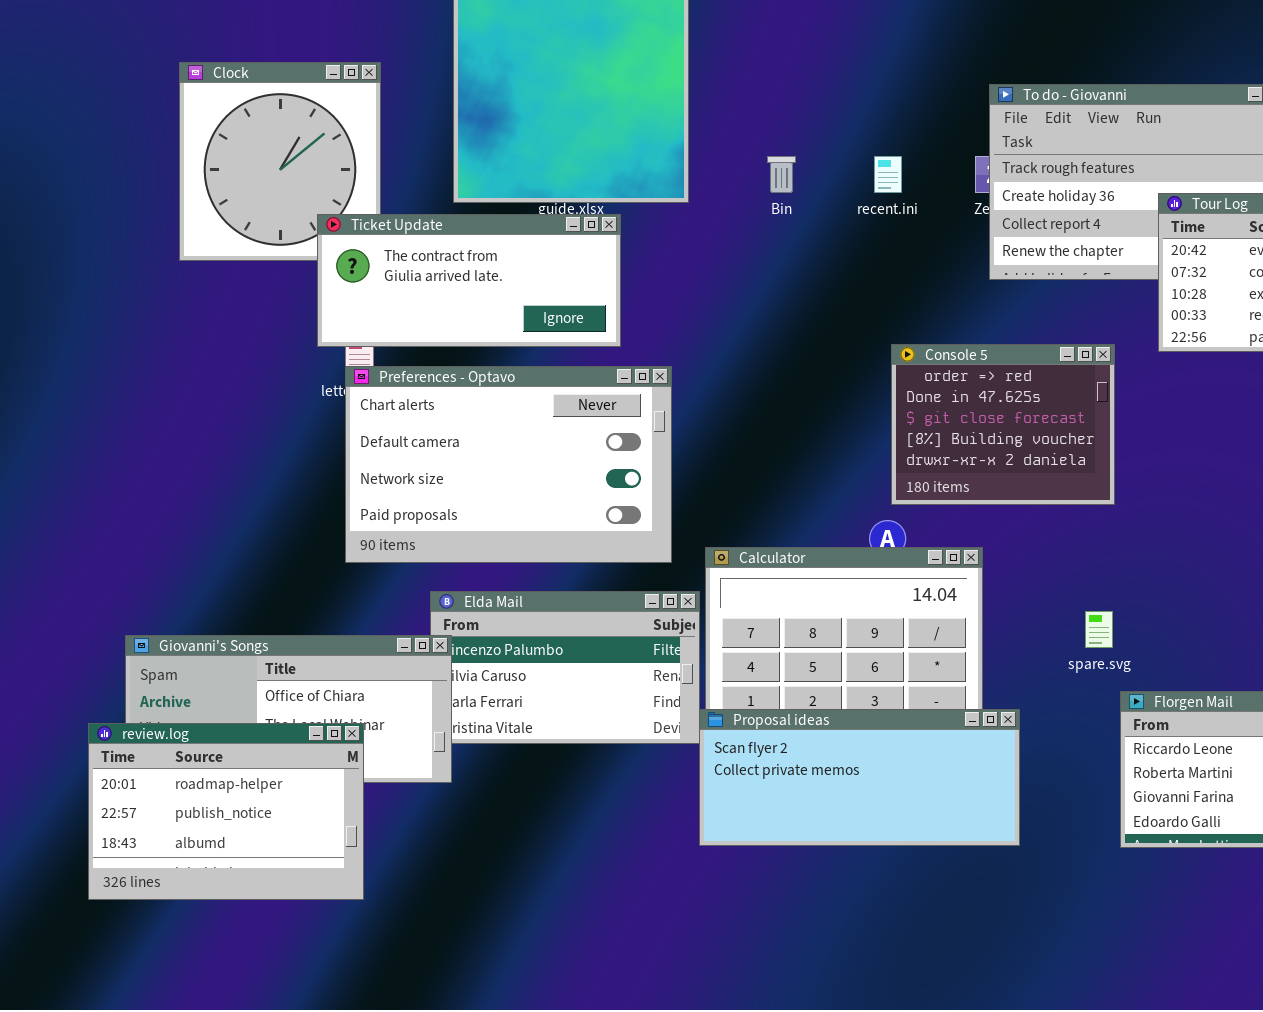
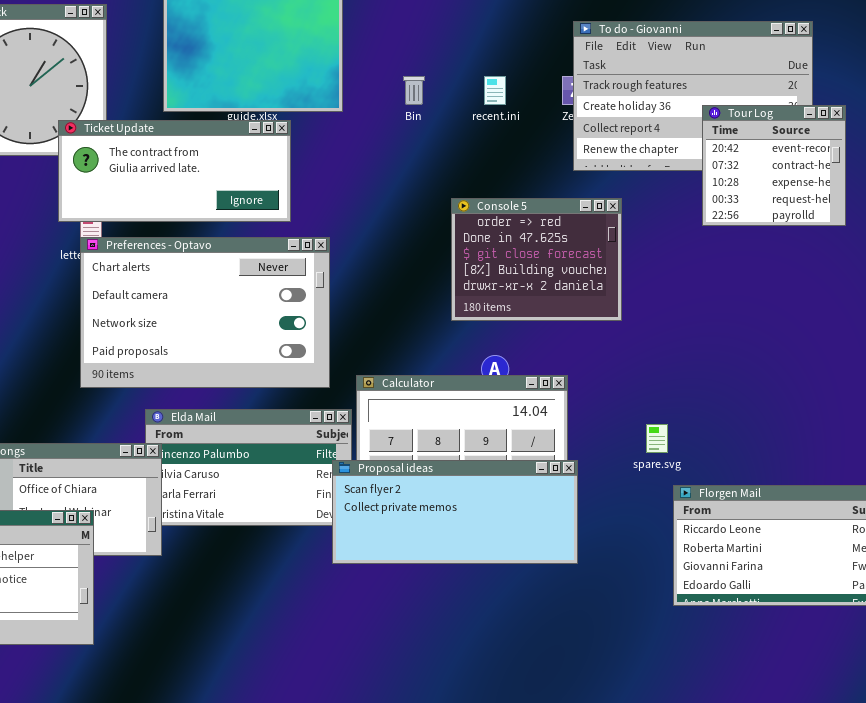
Console 5: [891,344,1115,505] -> [451,198,622,321], moved
Proposal ideas: [699,709,1020,846] -> [332,460,578,564], moved

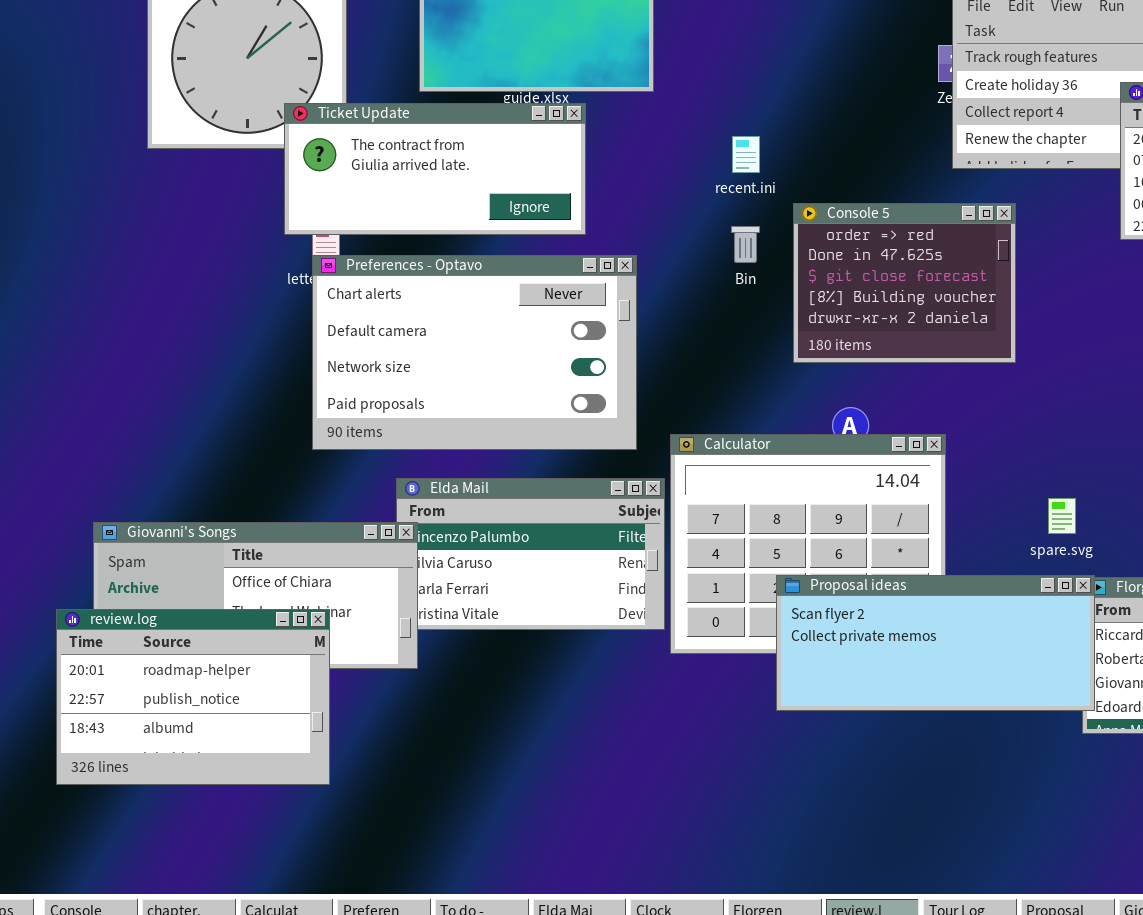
Bin: [403,76,425,105] -> [731,226,760,263], moved
recent.ini: [484,76,506,105] -> [732,136,760,173], moved
Proposal ideas: [332,460,578,564] -> [776,575,1095,711], moved

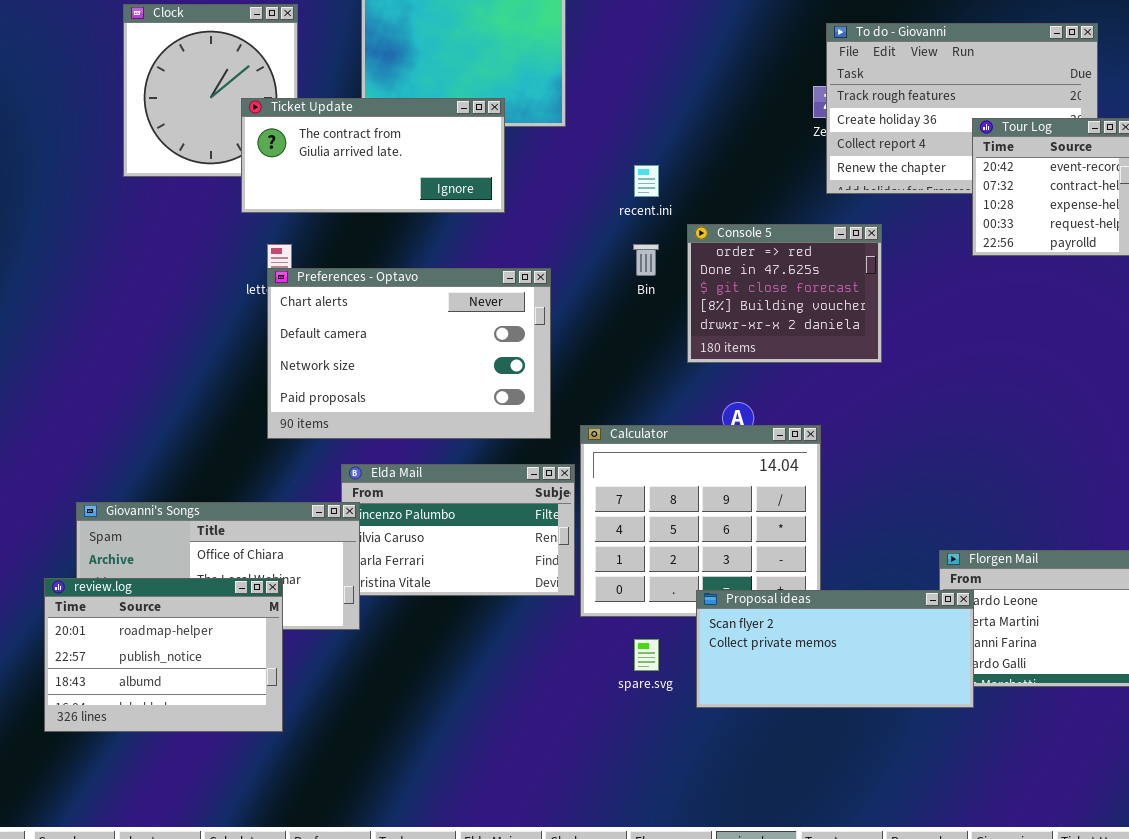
Ticket Update: [284,103,586,235] -> [241,98,505,213], moved
spare.svg: [1048,498,1076,534] -> [634,639,659,671], moved
Proposal ideas: [776,575,1095,711] -> [696,590,974,708], moved

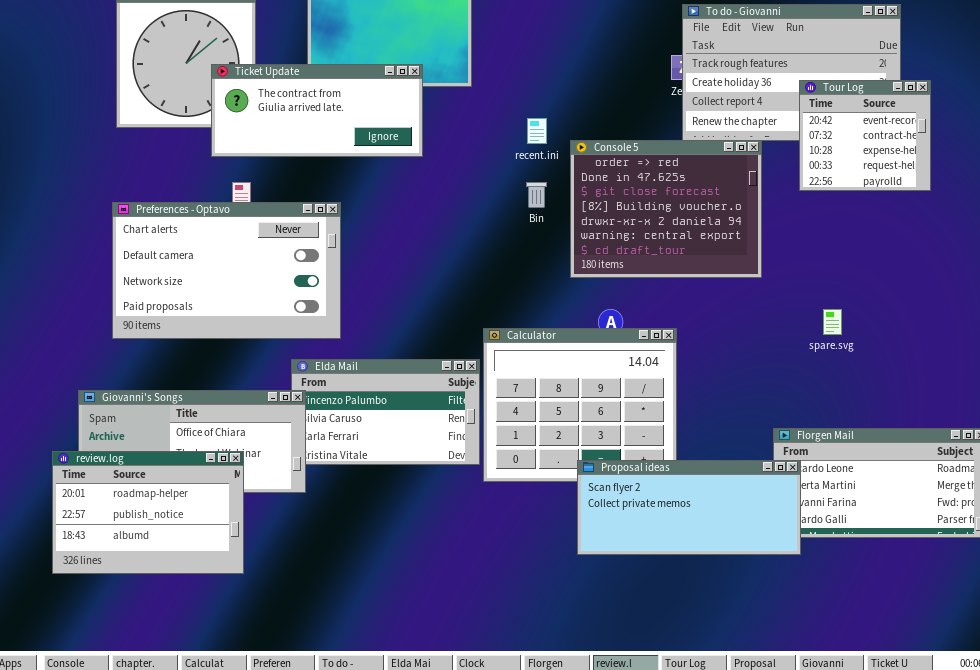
Console 5: [687,224,882,363] -> [570,140,762,278], resized
Preferences - Optavo: [267,268,551,439] -> [112,202,341,339], moved
spare.svg: [634,639,659,671] -> [823,309,842,335], moved

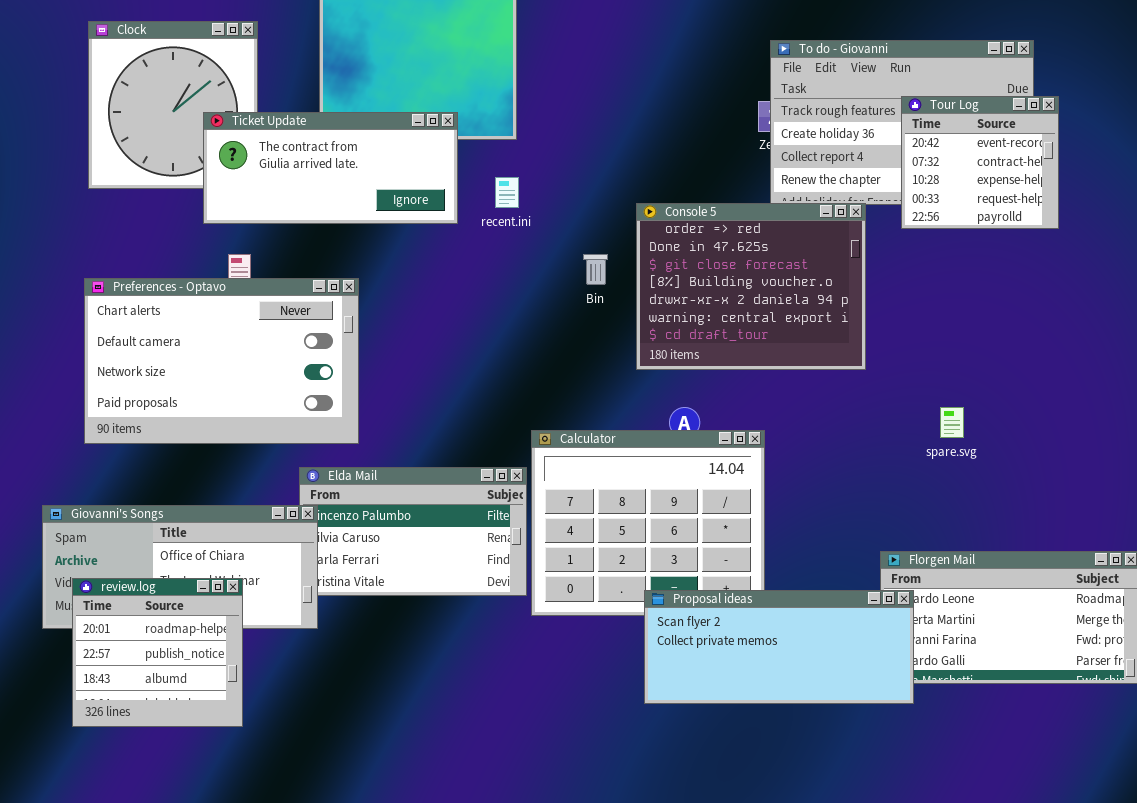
Tour Log: [799,80,931,191] -> [901,96,1059,229], moved
recent.ini: [527,118,547,144] -> [495,177,519,208], moved
review.log: [52,451,244,574] -> [72,578,243,727], resized

